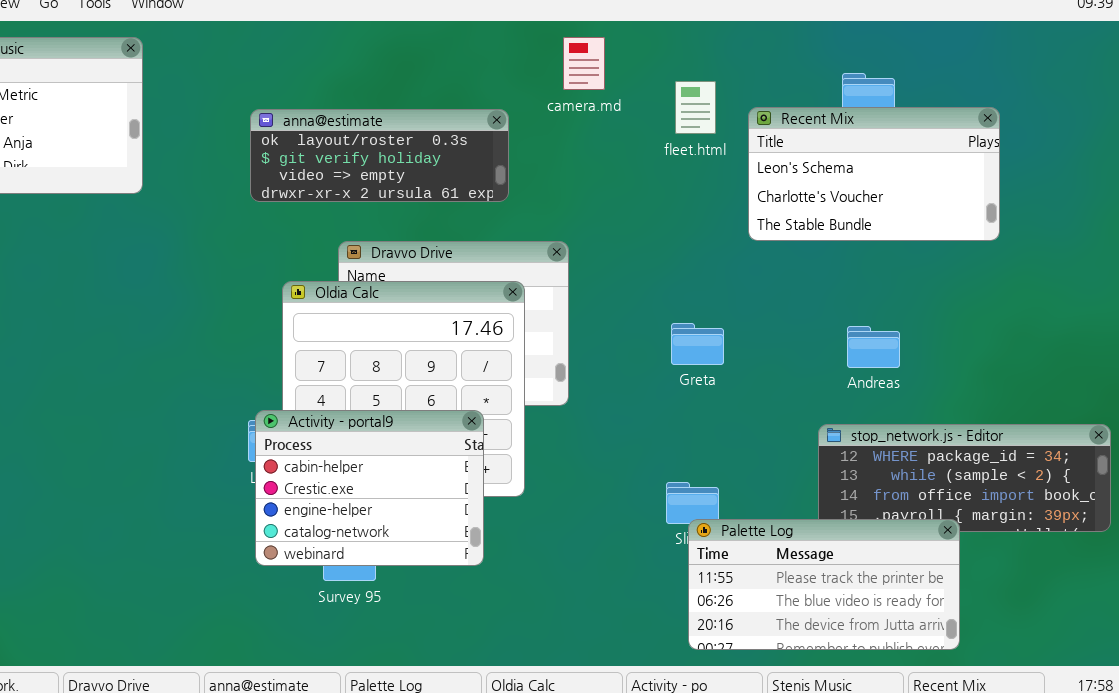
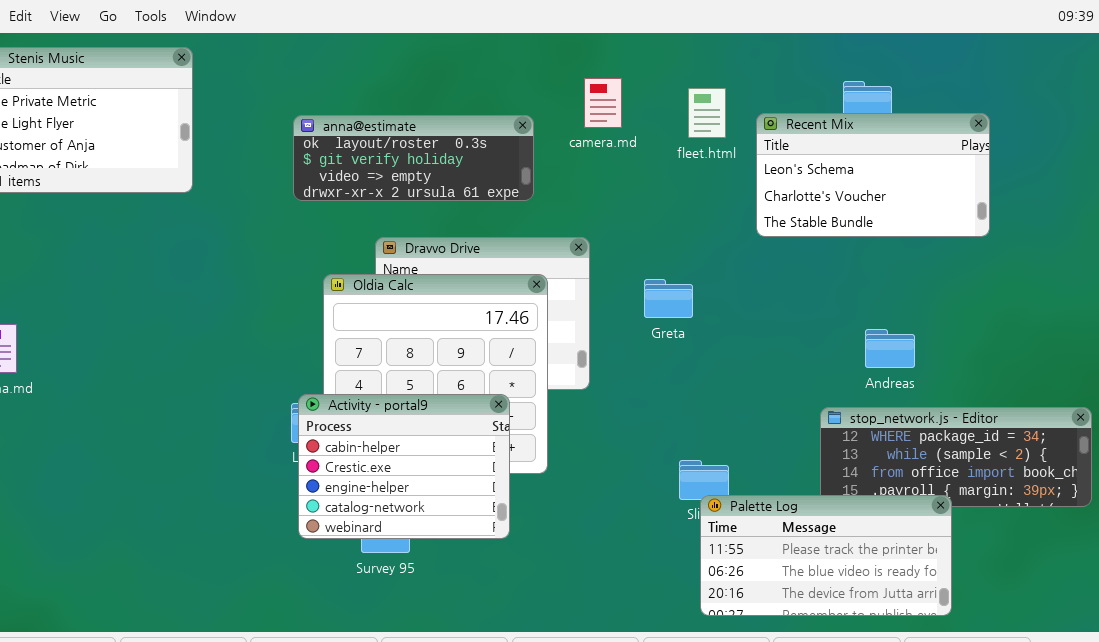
camera.md: [563,37,605,90] -> [584,78,622,128], moved
Greta: [671,323,724,365] -> [644,279,693,318], moved
Andreas: [847,326,900,368] -> [865,329,915,368], moved

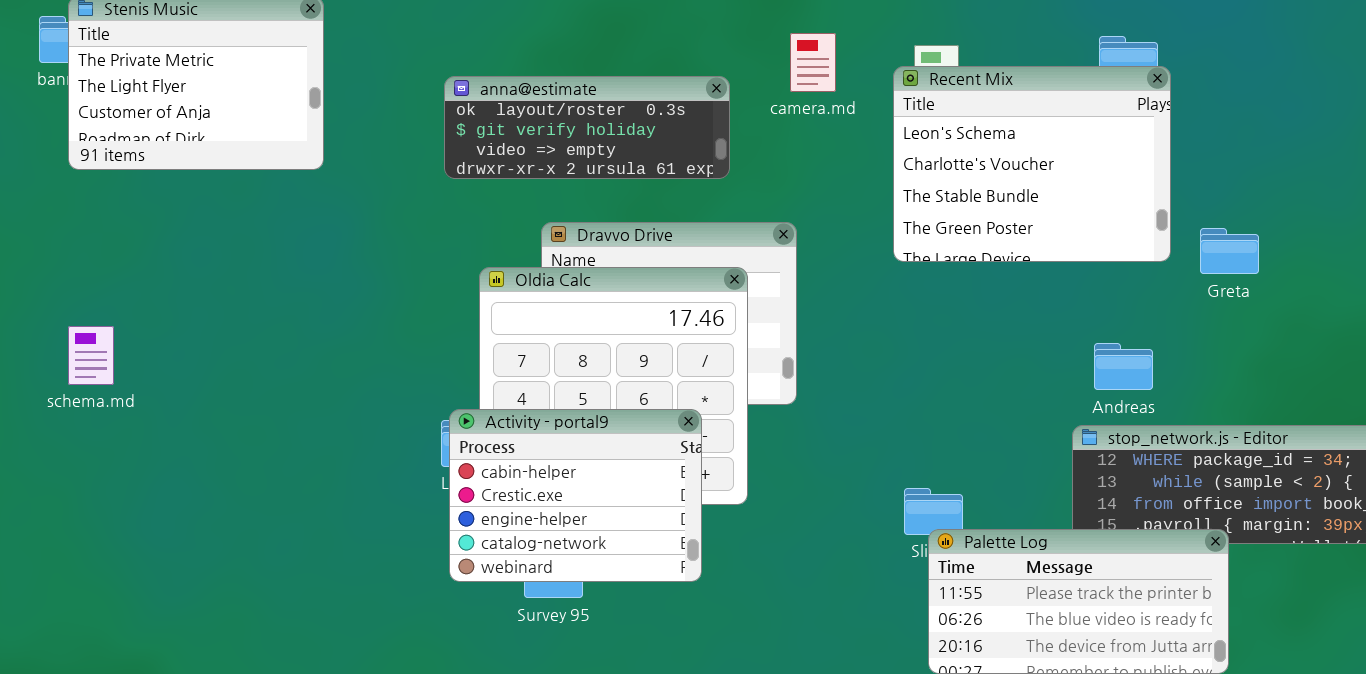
Recent Mix: [756,113,990,237] -> [893,66,1171,262], moved, resized
Greta: [644,279,693,318] -> [1200,228,1259,274], moved
Andreas: [865,329,915,368] -> [1094,343,1153,390], moved

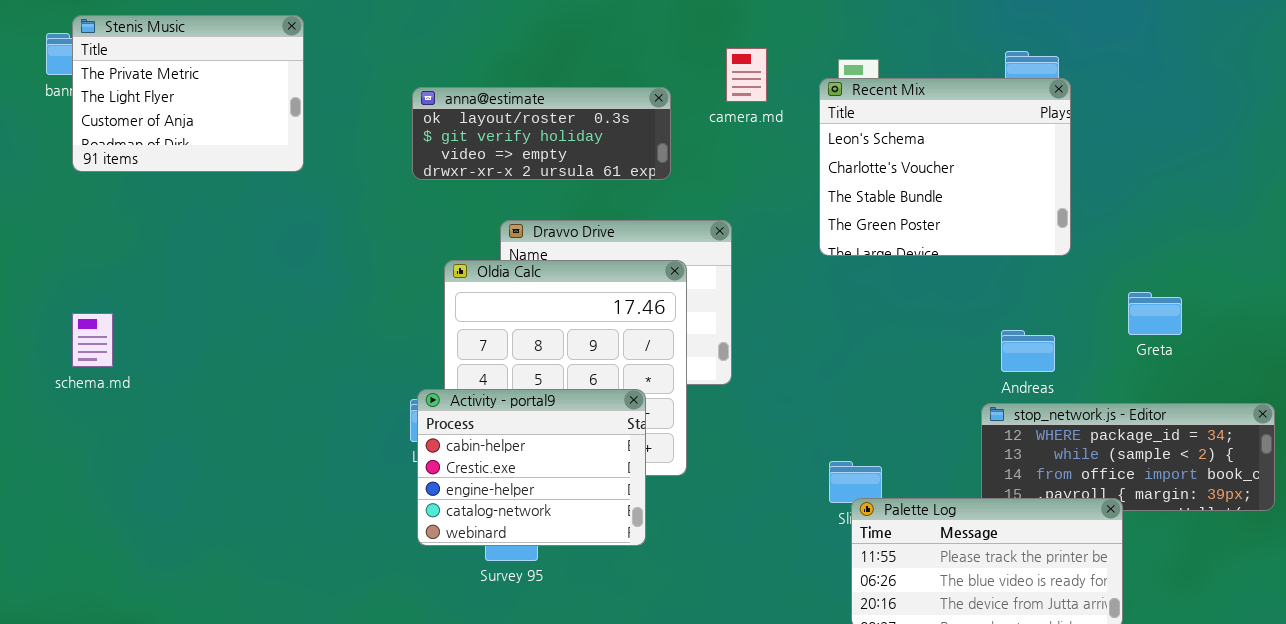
Greta: [1200,228,1259,274] -> [1128,292,1182,335], moved

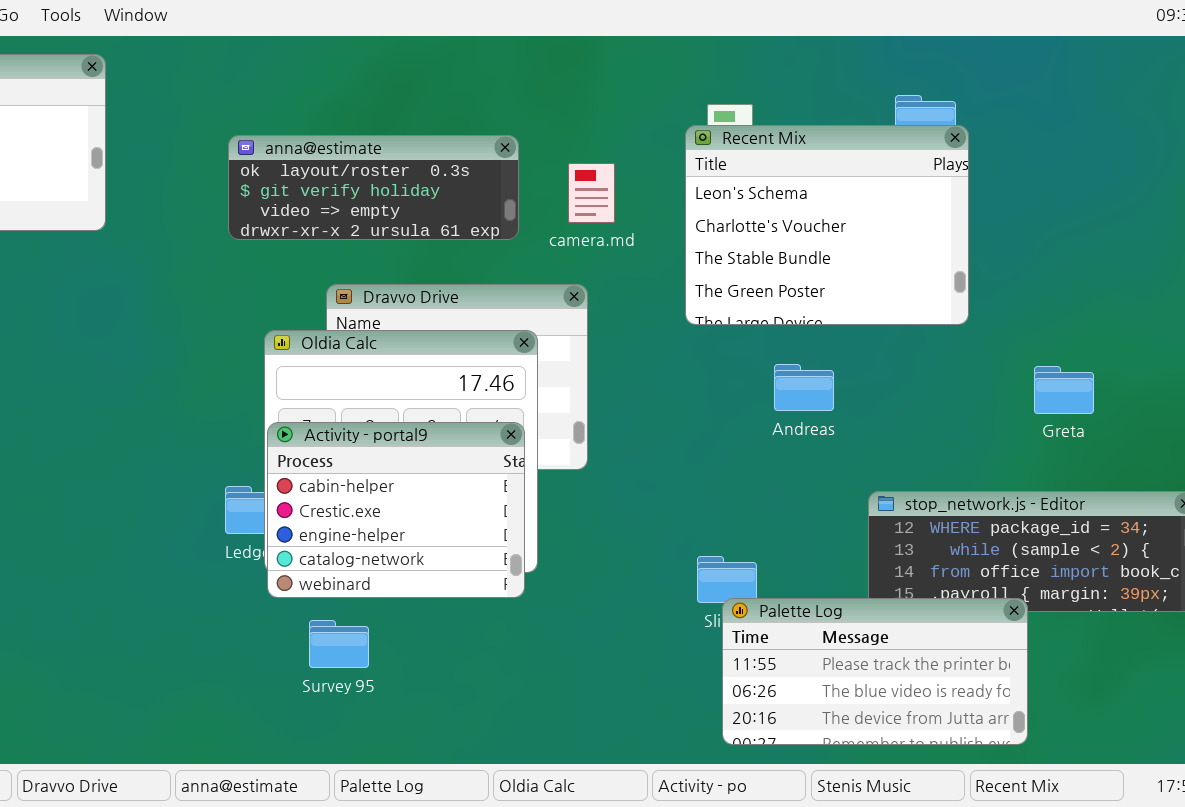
camera.md: [726,48,767,102] -> [568,163,615,223], moved
Andreas: [1001,330,1055,372] -> [774,364,834,411], moved
Activity - portal9: [417,389,646,546] -> [267,422,525,598], moved

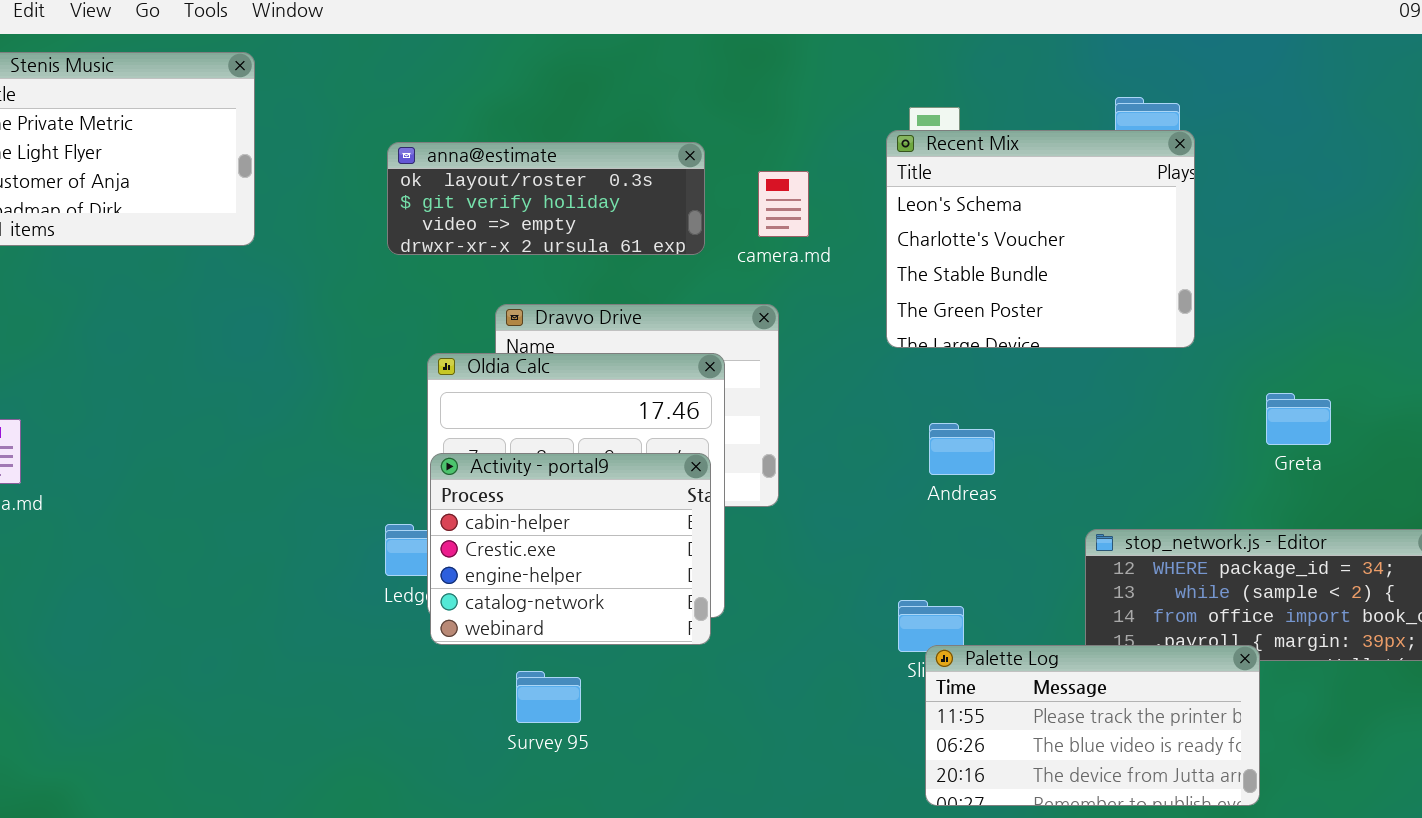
Andreas: [774,364,834,411] -> [929,423,995,475], moved
Survey 95: [309,620,369,668] -> [516,671,581,723], moved

